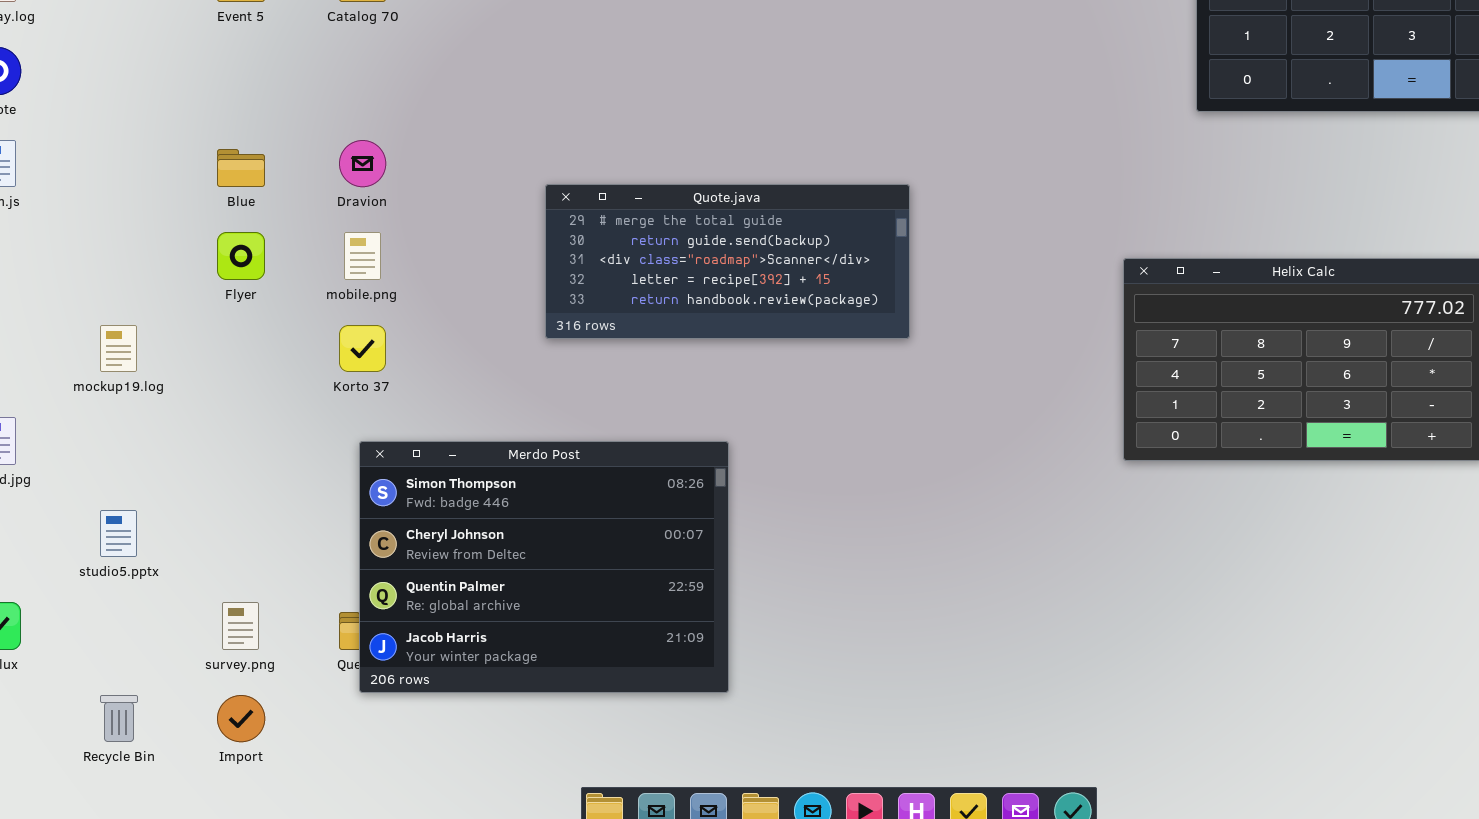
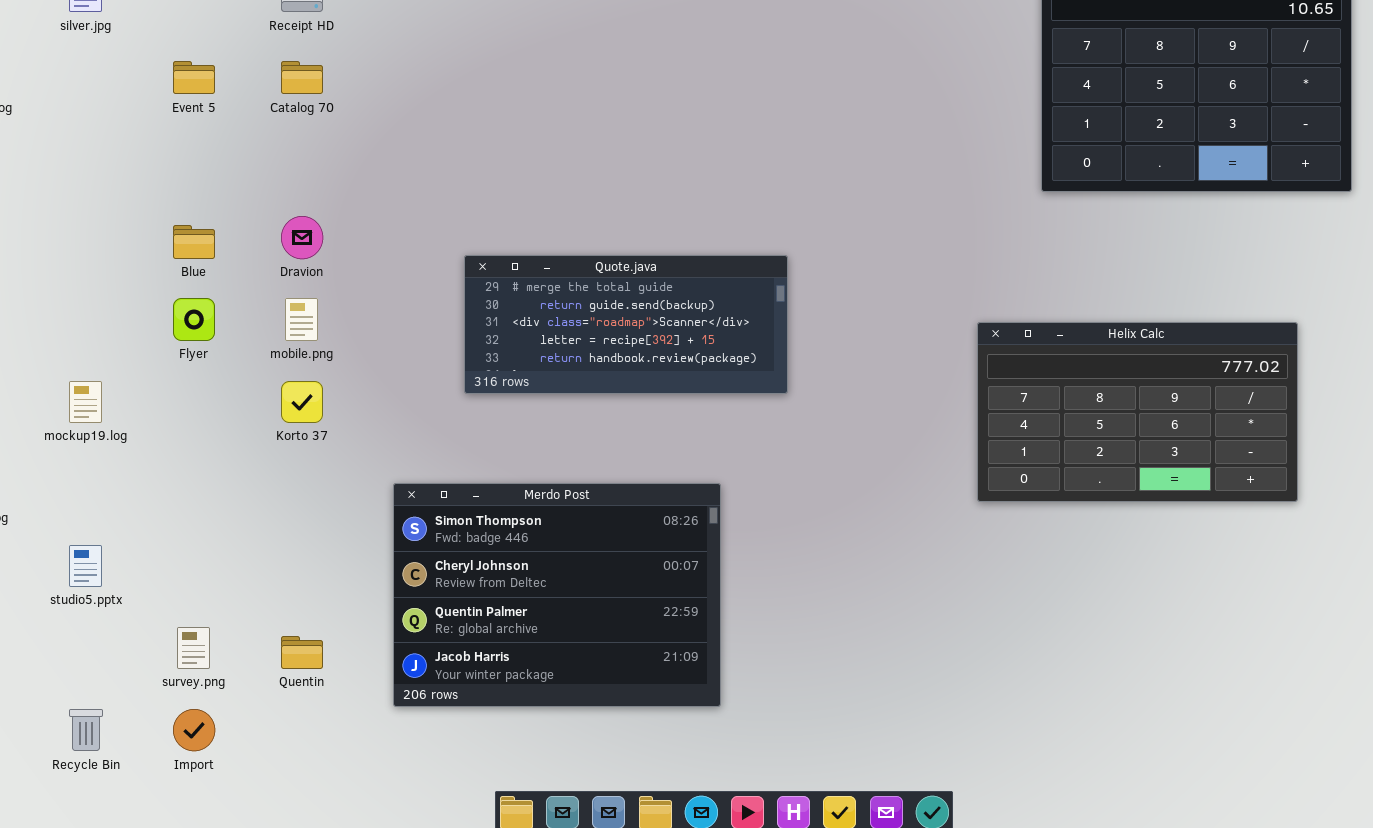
Merdo Post: [359,441,729,693] -> [393,483,721,707], moved

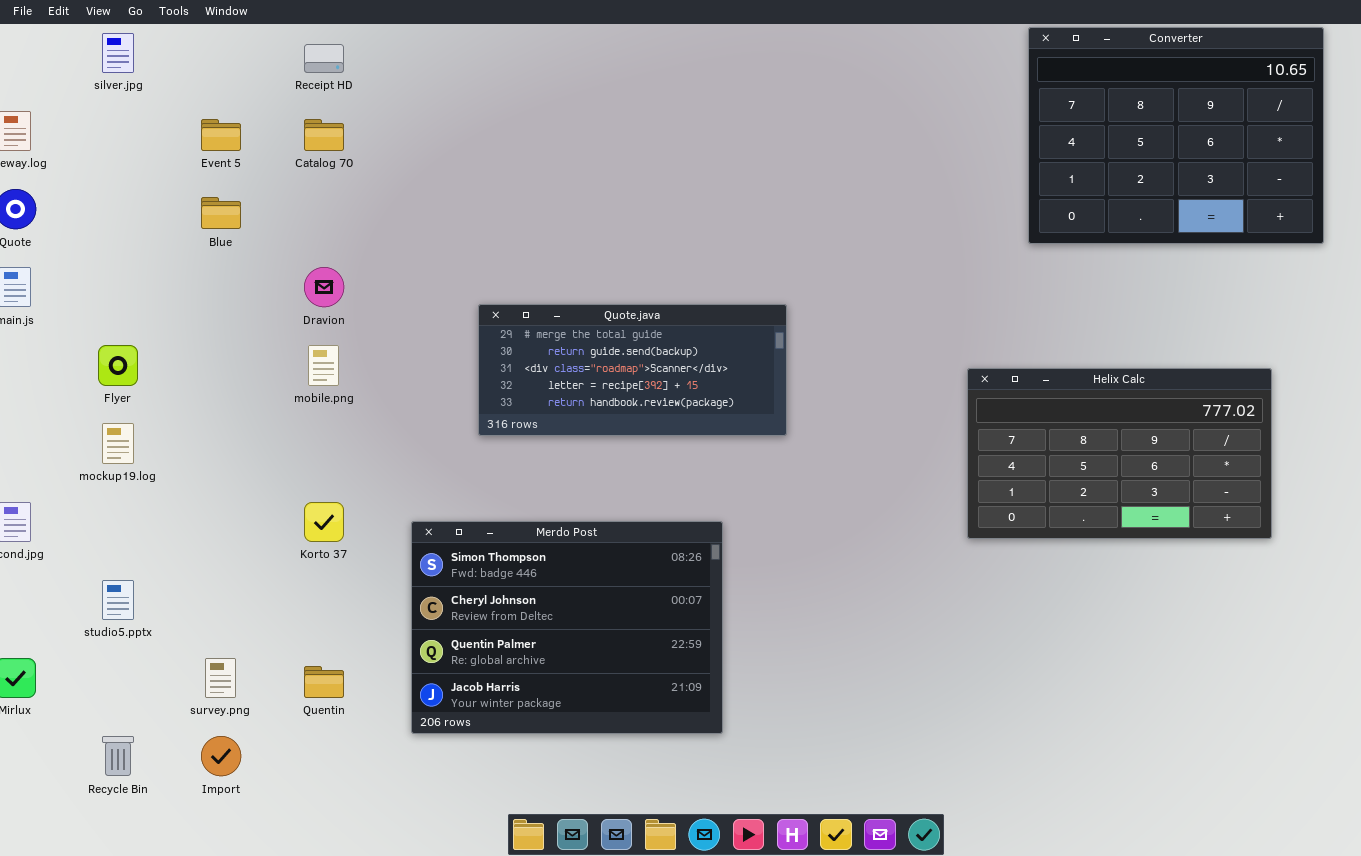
Blue: [173,225,215,259] -> [201,197,241,229], moved
Flyer: [173,298,215,341] -> [98,345,138,386], moved
Korto 37: [281,381,323,423] -> [304,502,344,542], moved

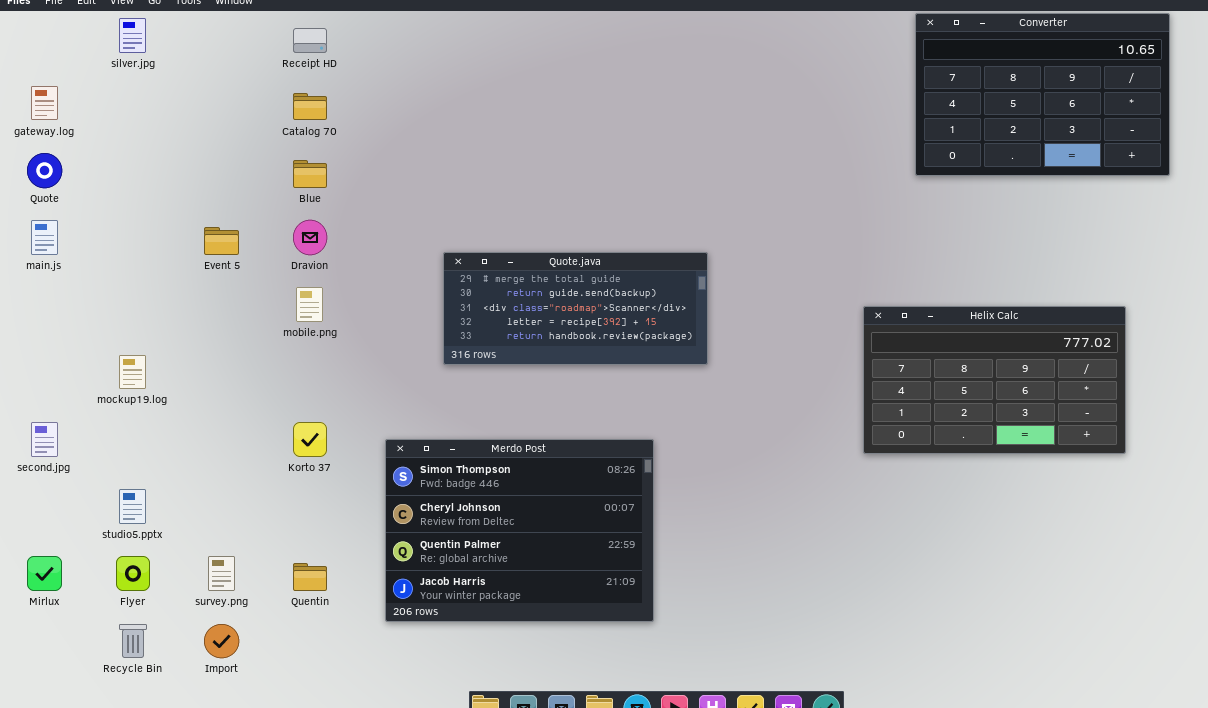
Converter: [1028,27,1324,244] -> [915,13,1170,176], resized
Event 5: [201,119,241,151] -> [204,227,239,255], moved
Blue: [201,197,241,229] -> [293,160,327,188], moved
Flyer: [98,345,138,386] -> [116,556,150,591], moved

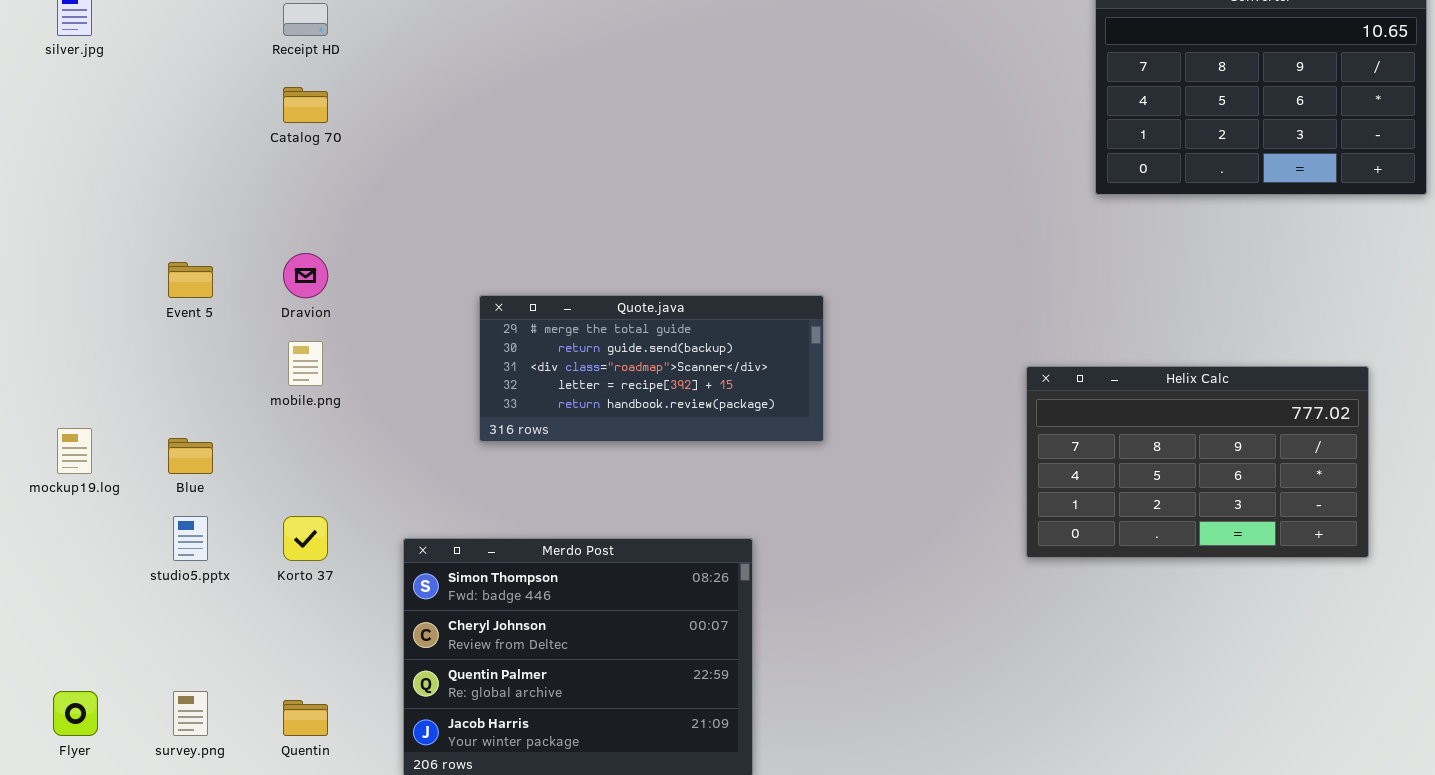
Blue: [293,160,327,188] -> [168,438,213,474], moved
studio5.pptx: [119,489,146,524] -> [173,516,208,561], moved

